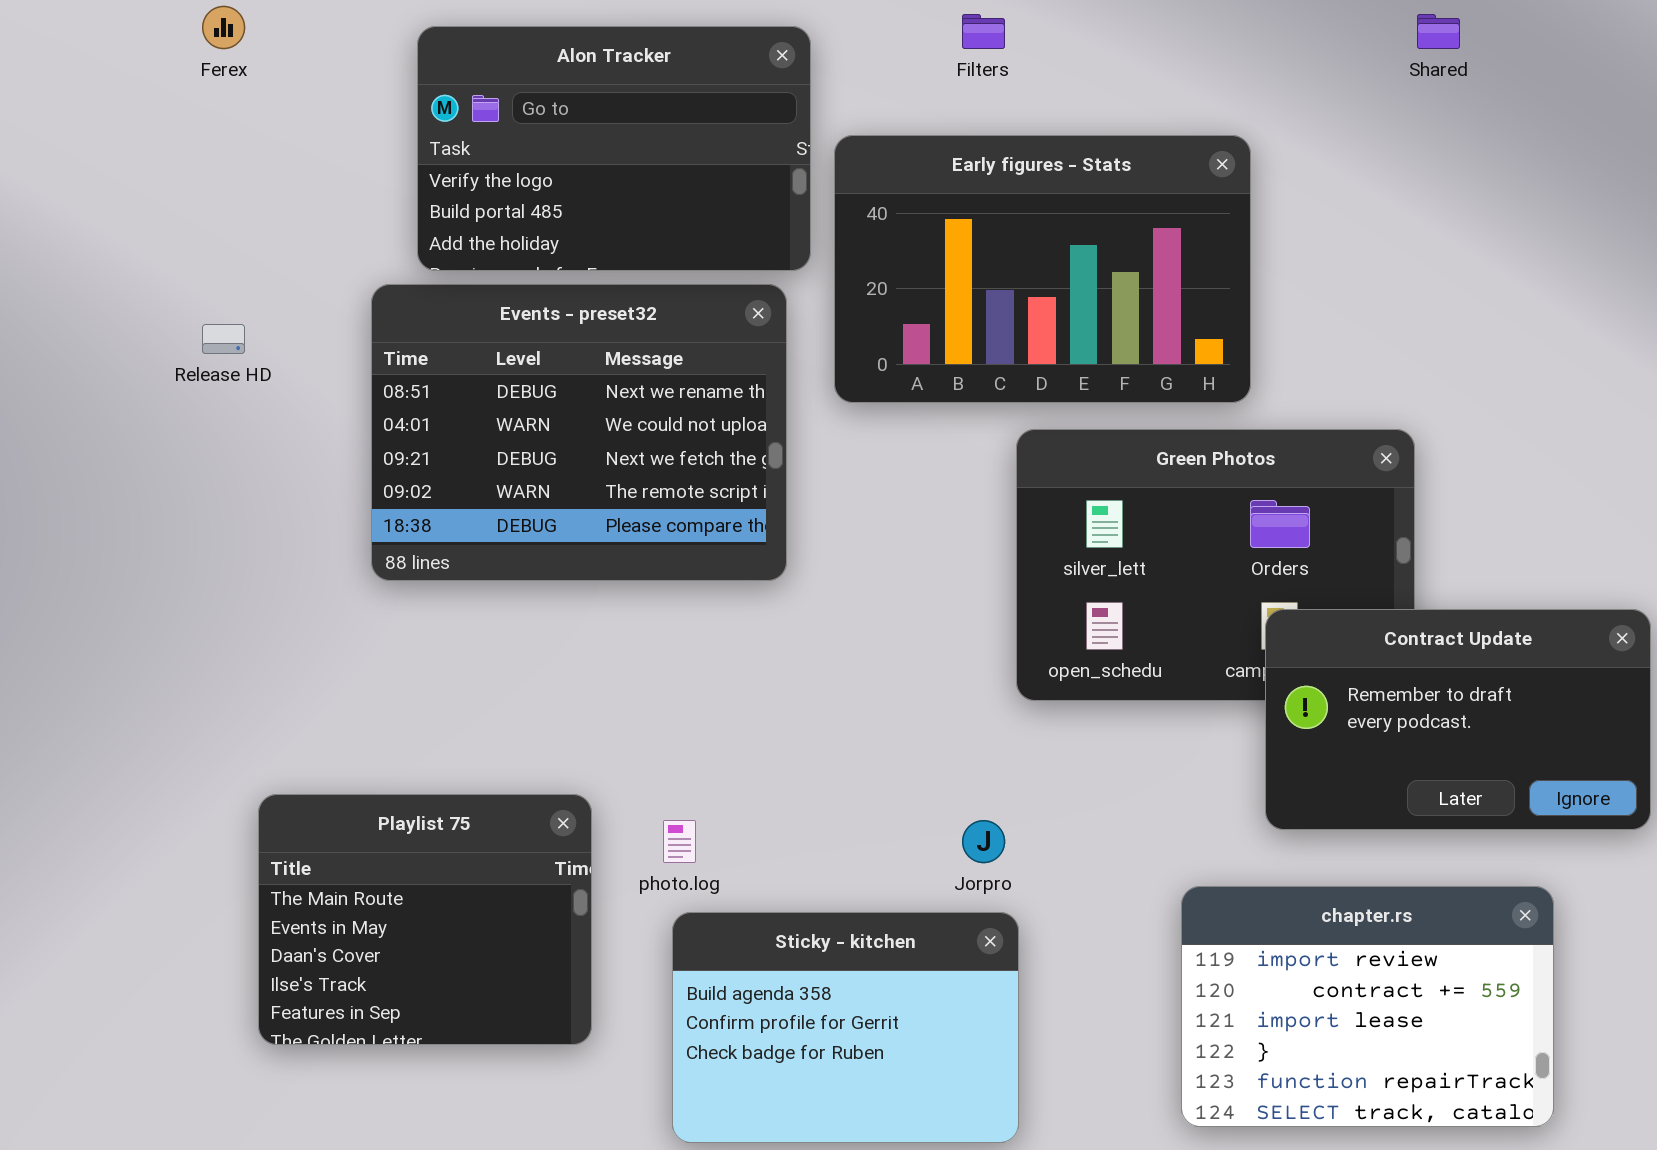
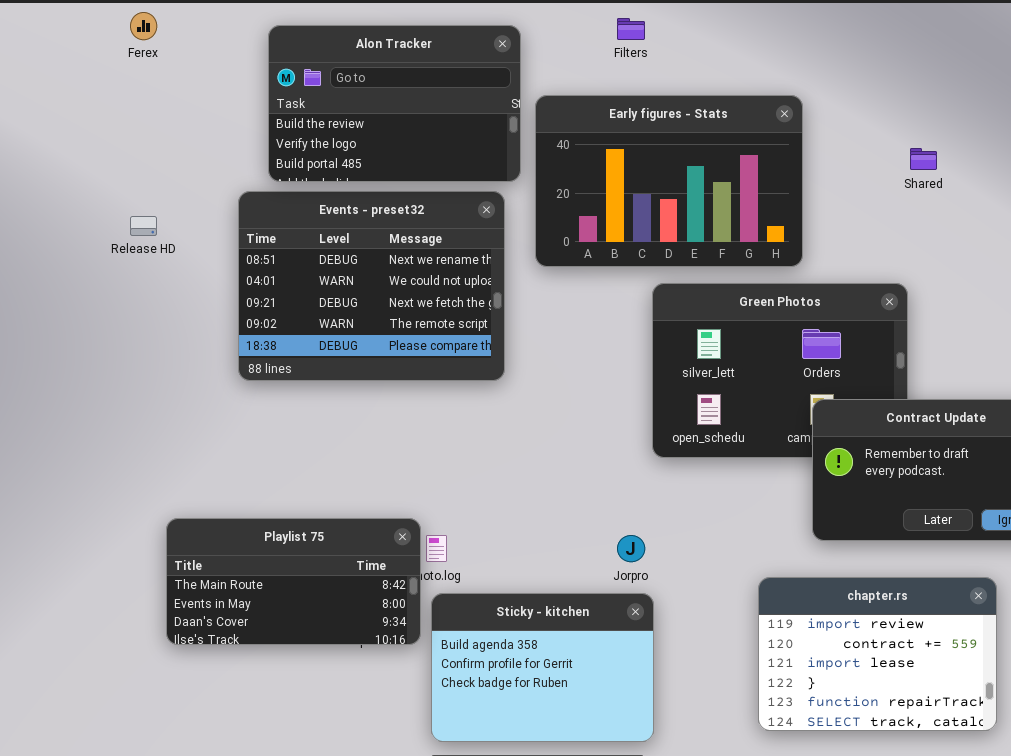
Shared: [1417,14,1460,49] -> [910,148,937,170], moved
Alon Tracker: [417,26,811,271] -> [268,25,521,182], scrolled up 1 row
Playlist 75: [258,794,592,1045] -> [166,518,421,645], resized

